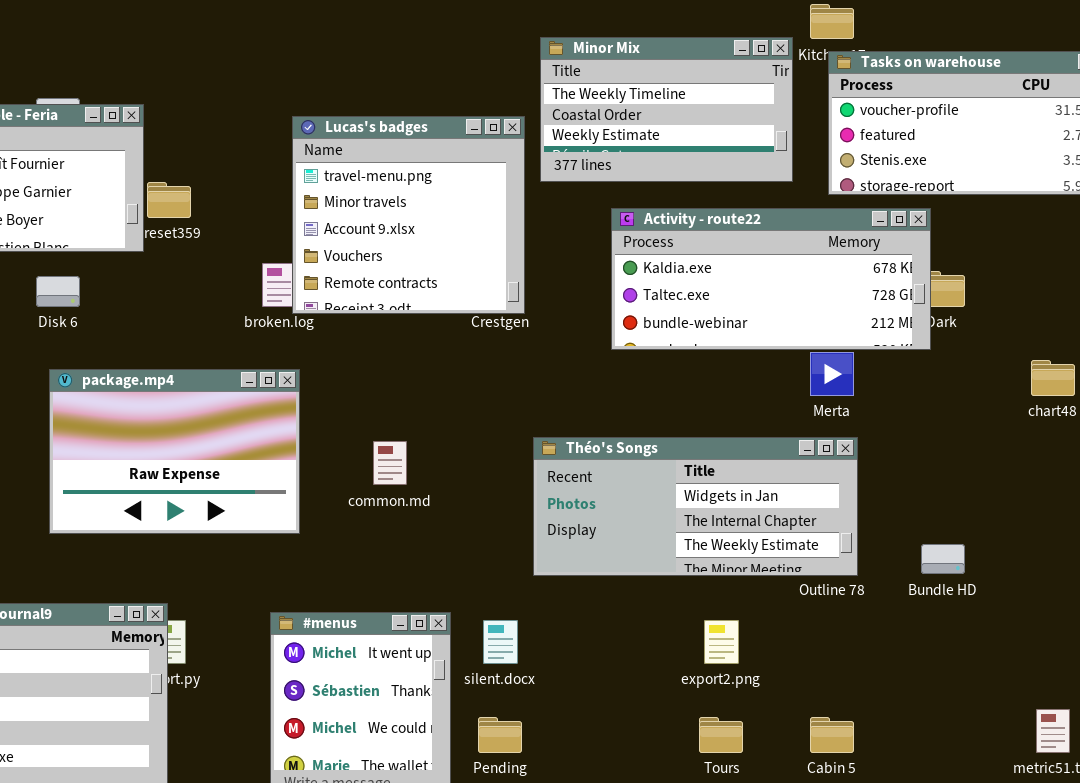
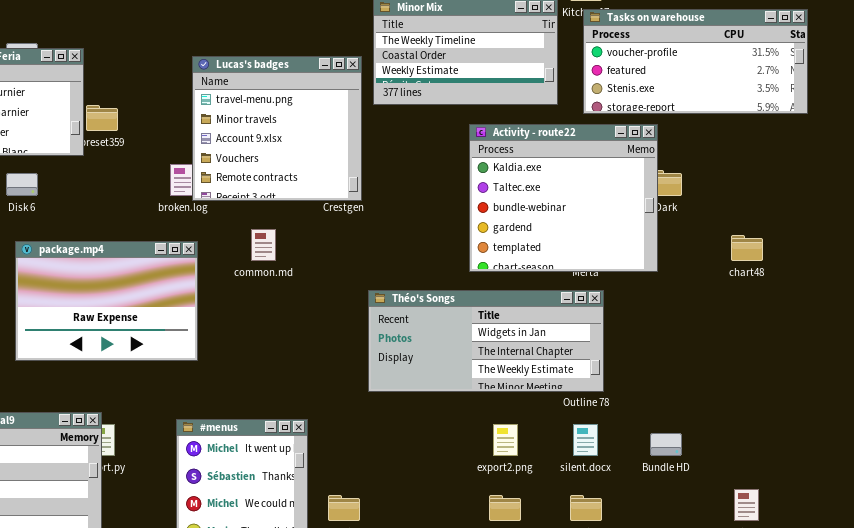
Activity - route22: [611,208,931,350] -> [469,124,658,272], resized
common.md: [373,441,407,485] -> [251,229,276,261], moved
Bundle HD: [921,544,965,574] -> [650,433,682,456], moved
silent.docx: [483,620,518,664] -> [573,424,598,456], moved

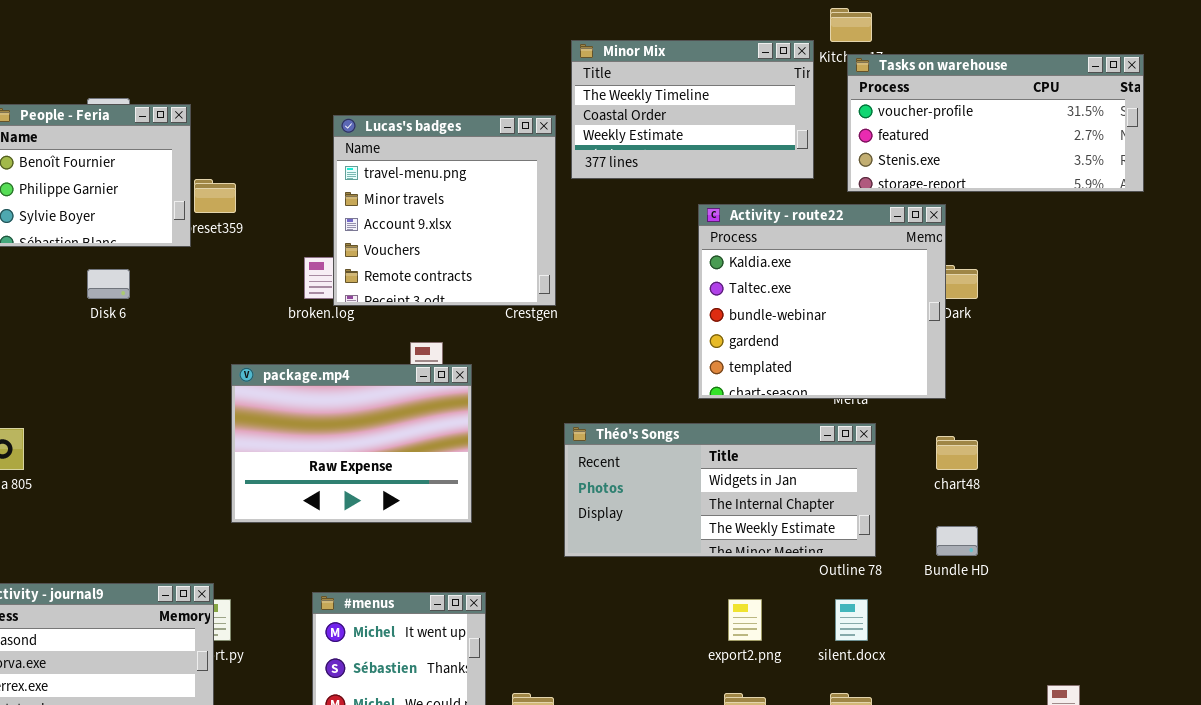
chart48: [731,235,763,261] -> [936,436,978,470], moved
package.mp4: [15,241,198,361] -> [231,364,472,523], moved
Bundle HD: [650,433,682,456] -> [936,526,978,556], moved

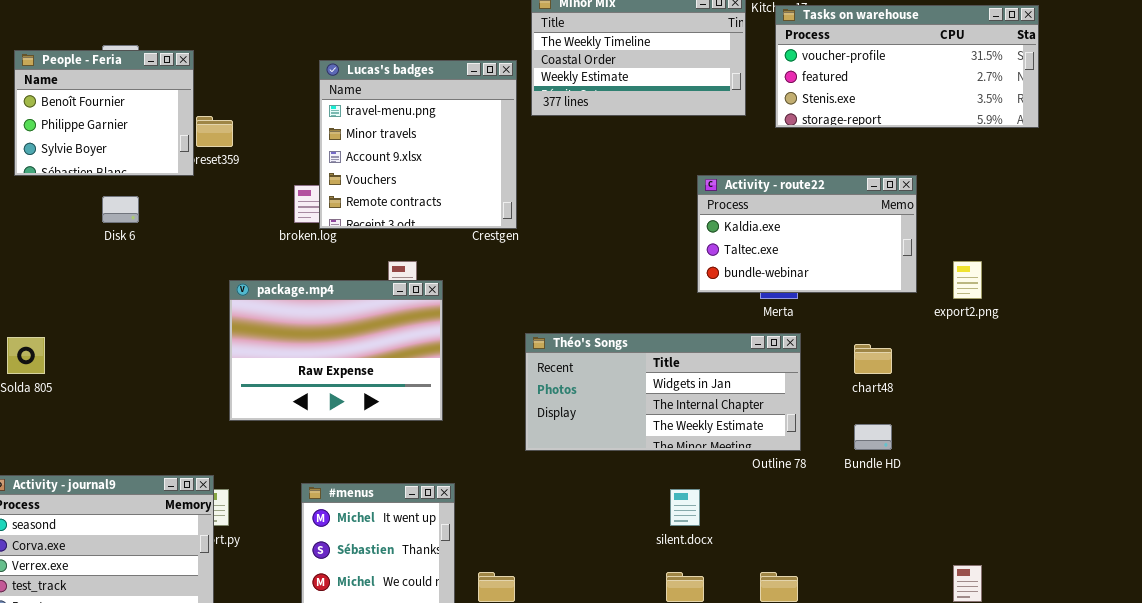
Activity - route22: [698,204,946,399] -> [697,175,917,293], moved, resized
export2.png: [728,599,762,641] -> [953,261,982,299], moved
silent.docx: [835,599,868,641] -> [670,489,700,526], moved

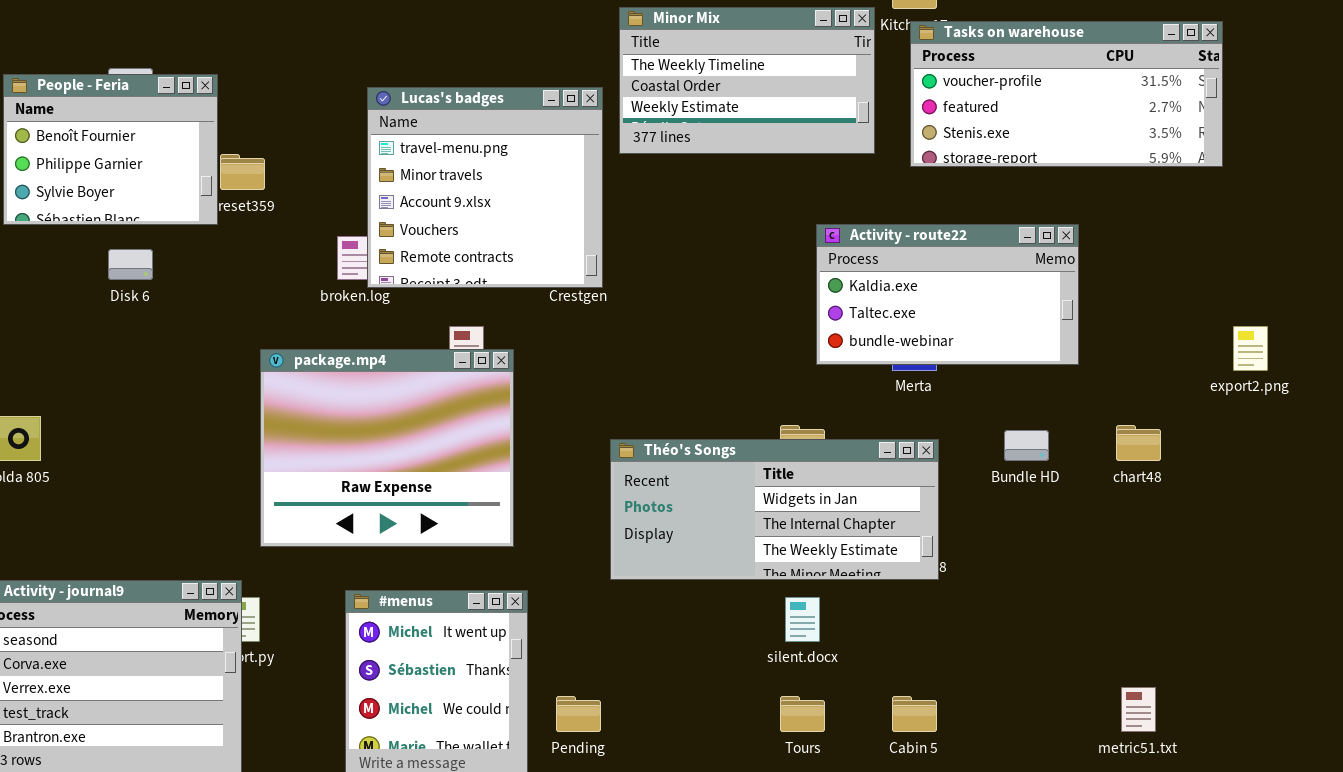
export2.png: [953,261,982,299] -> [1233,326,1268,371], moved
package.mp4: [229,280,443,421] -> [260,349,514,547], resized
Théo's Songs: [525,333,801,451] -> [610,439,939,580], moved
chart48: [854,344,892,374] -> [1116,425,1161,461], moved
Bundle HD: [854,424,892,450] -> [1004,430,1049,461], moved

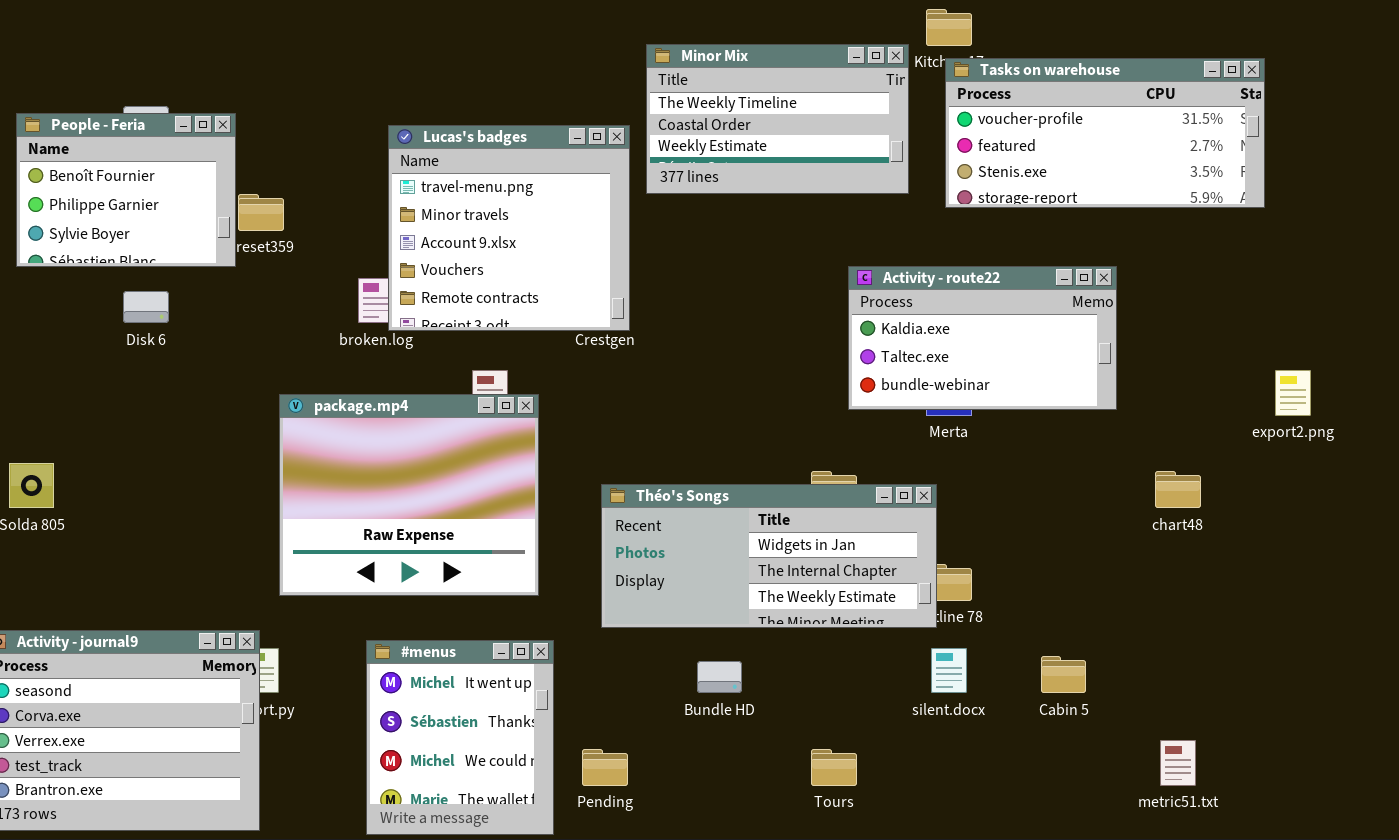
Bundle HD: [1004,430,1049,461] -> [697,661,742,693], moved
Théo's Songs: [610,439,939,580] -> [601,484,937,628], moved
silent.docx: [785,597,820,642] -> [931,648,967,693], moved
Cabin 5: [892,696,937,732] -> [1041,656,1086,693], moved

